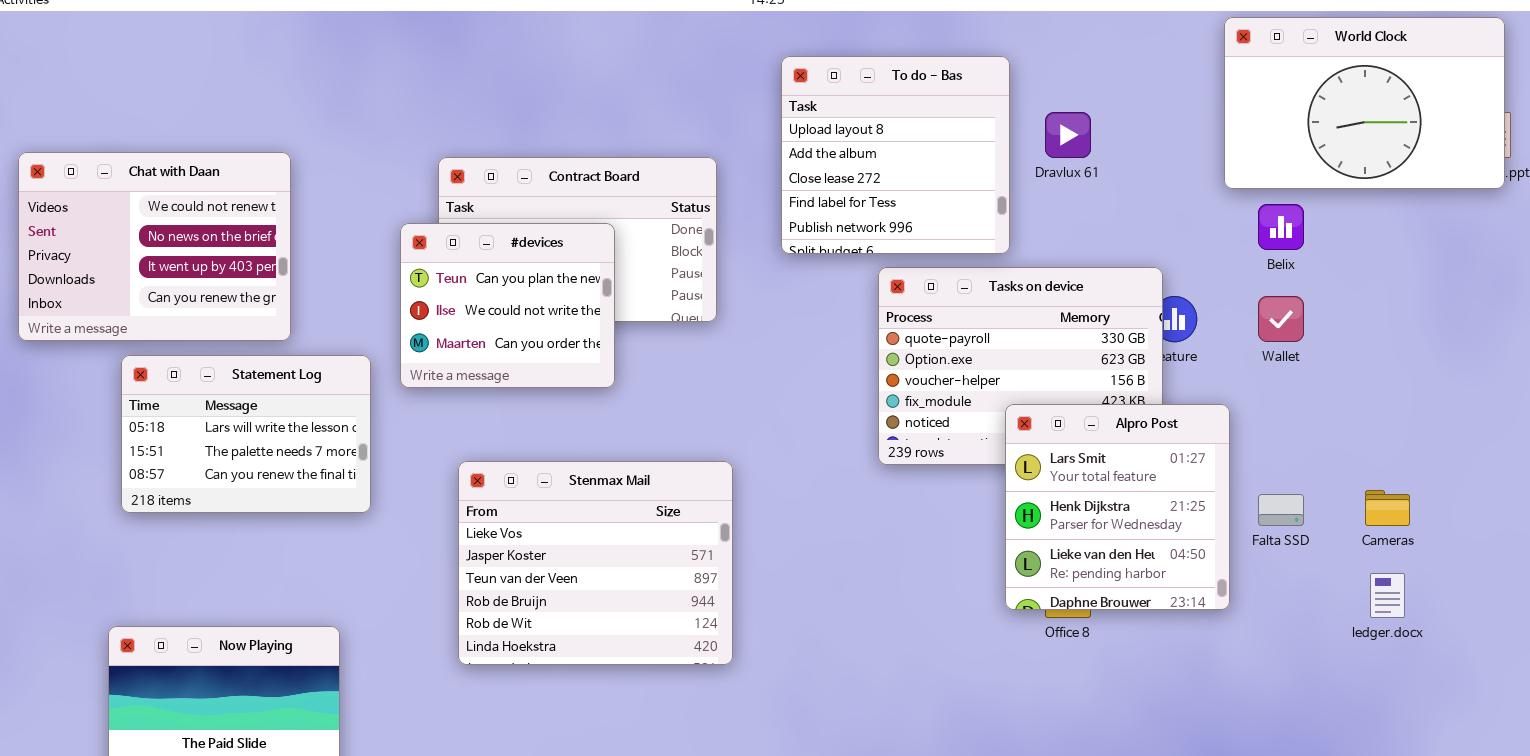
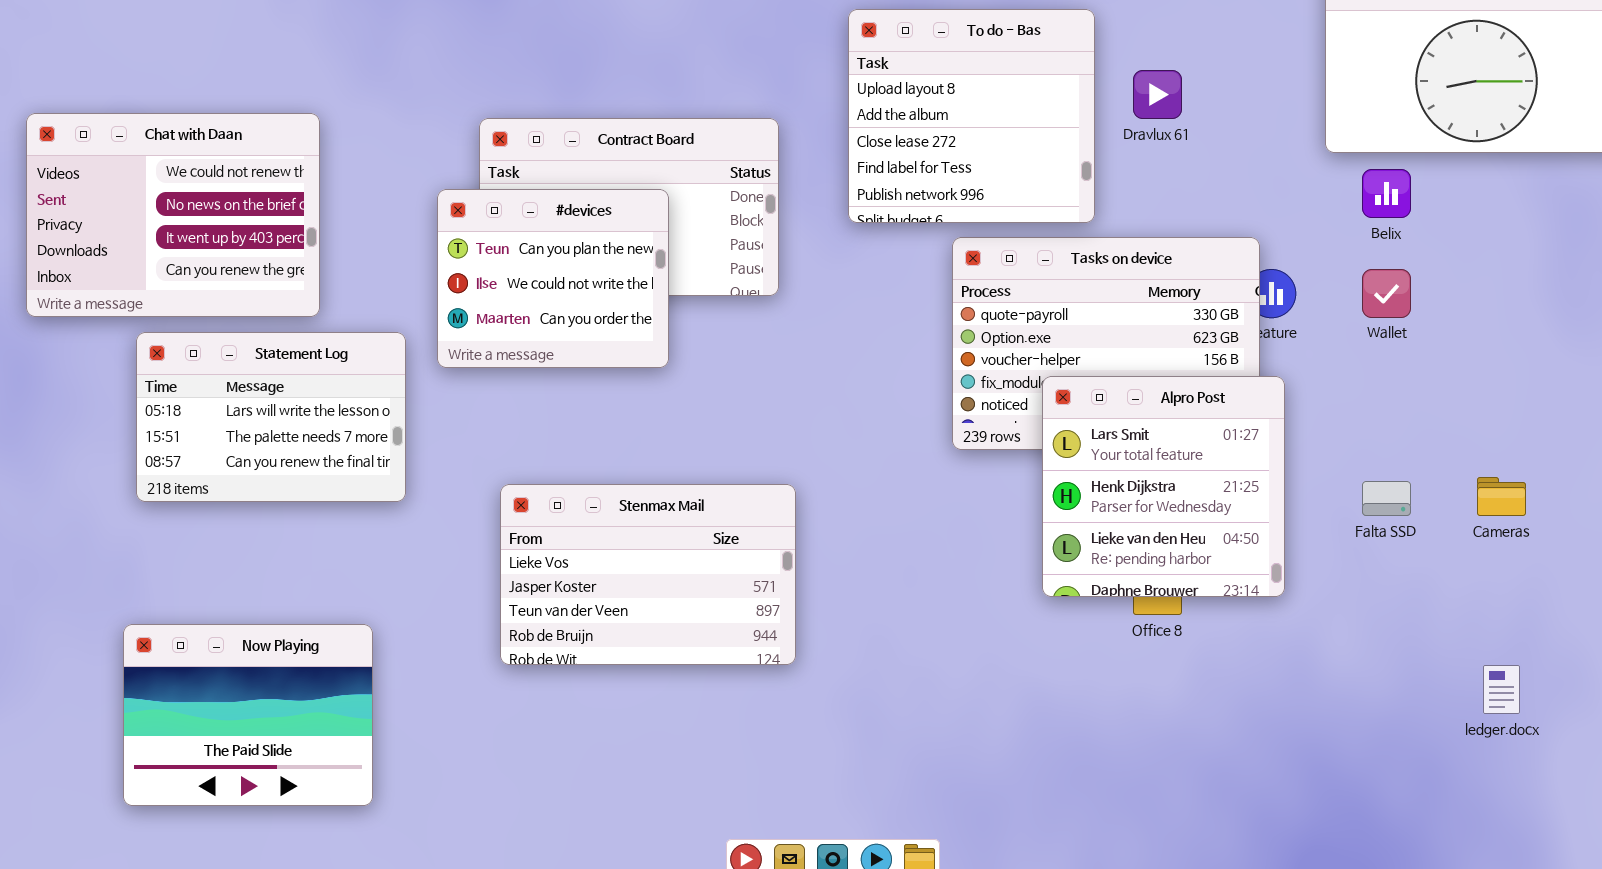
Alpro Post: [1005,404,1230,610] -> [1042,376,1285,597], moved
Stenmax Mail: [458,461,733,665] -> [500,484,796,665], resized
ledger.docx: [1370,573,1405,618] -> [1483,665,1520,714], moved

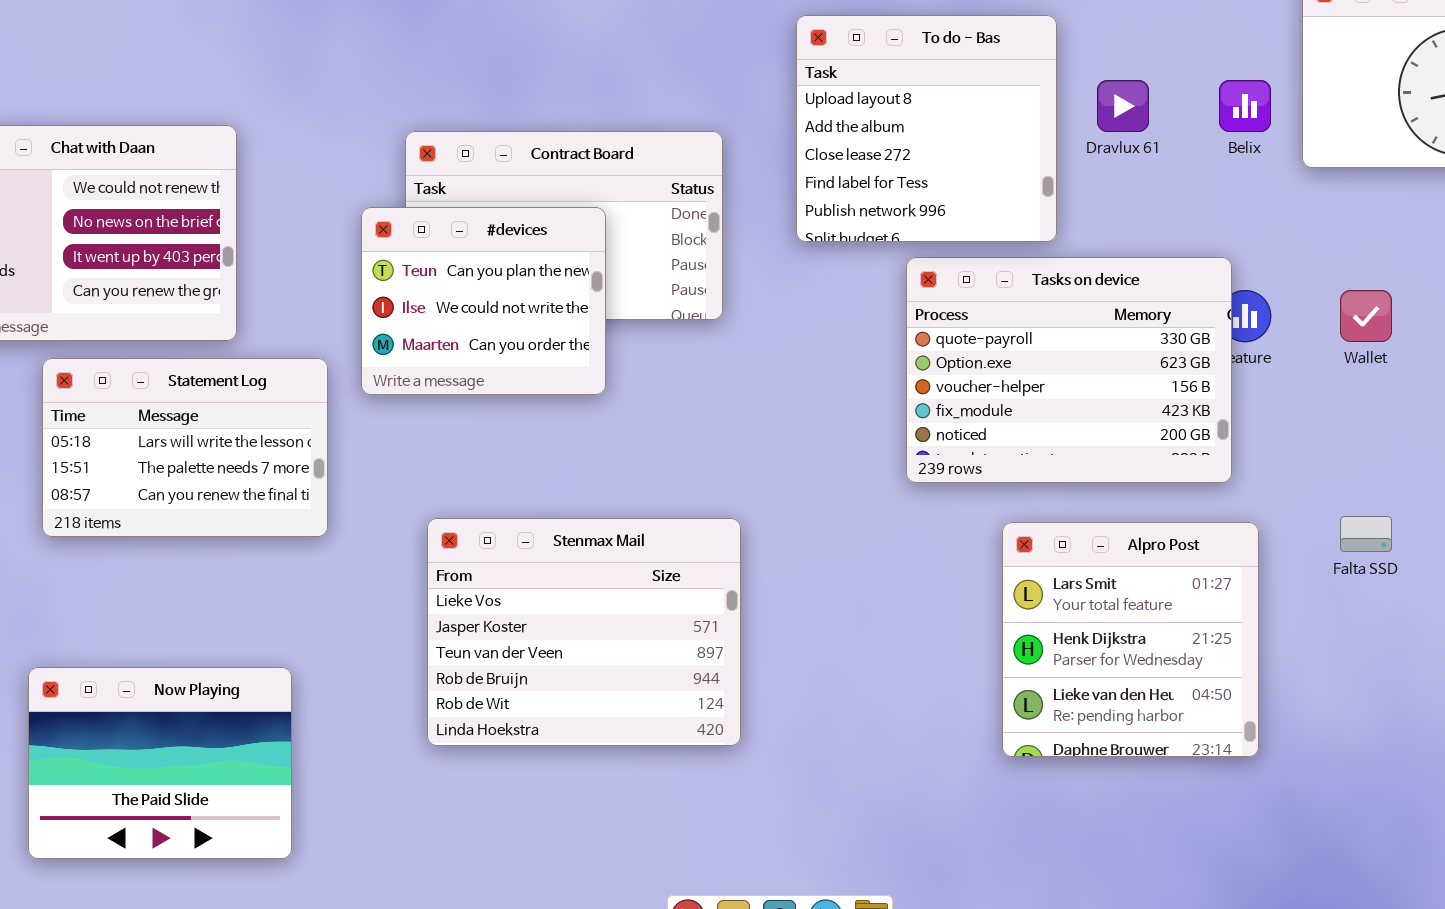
Belix: [1362,169,1411,218] -> [1219,80,1271,132], moved
Alpro Post: [1042,376,1285,597] -> [1002,522,1259,757], moved
Stenmax Mail: [500,484,796,665] -> [427,518,741,746], resized

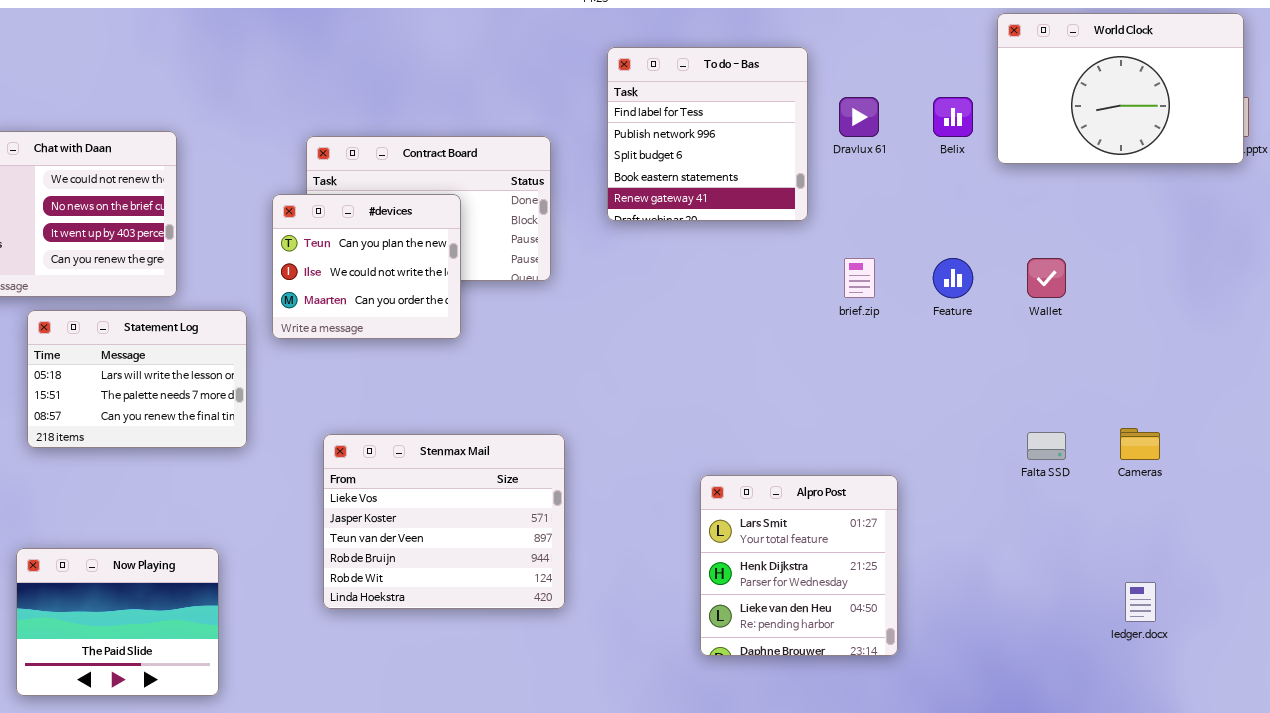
To do - Bas: [796,15,1057,242] -> [607,47,808,221], scrolled down 3 rows
Tasks on device: [906,257,1232,483] -> none, closed
Alpro Post: [1002,522,1259,757] -> [700,475,898,656], moved

